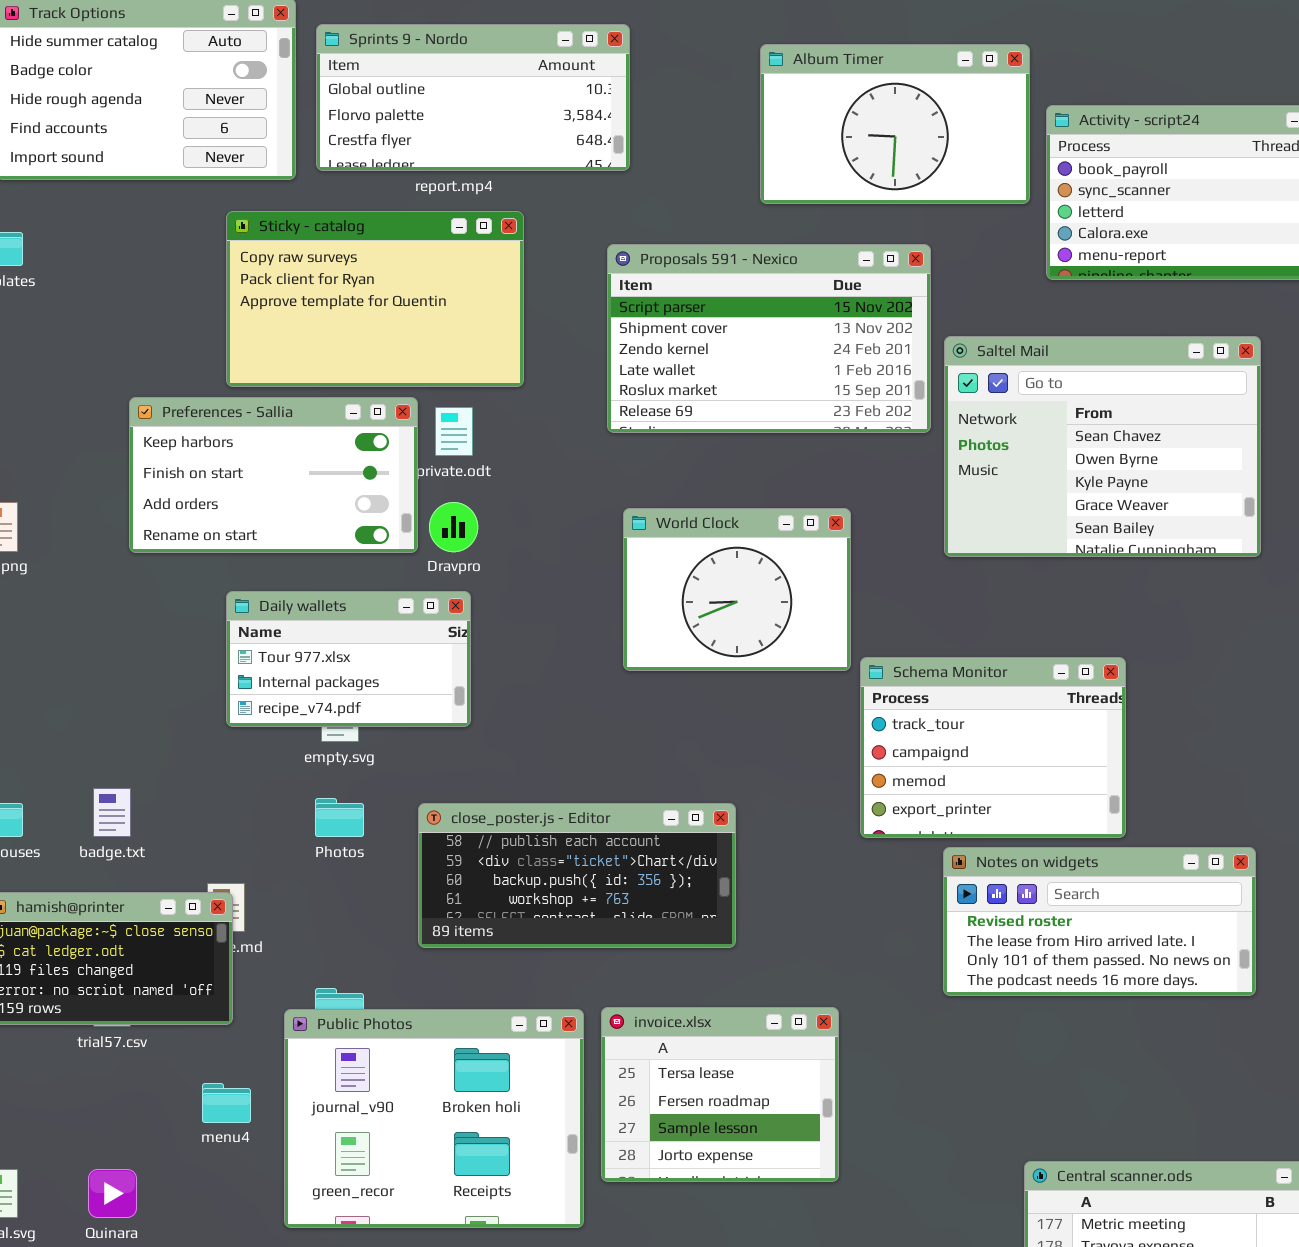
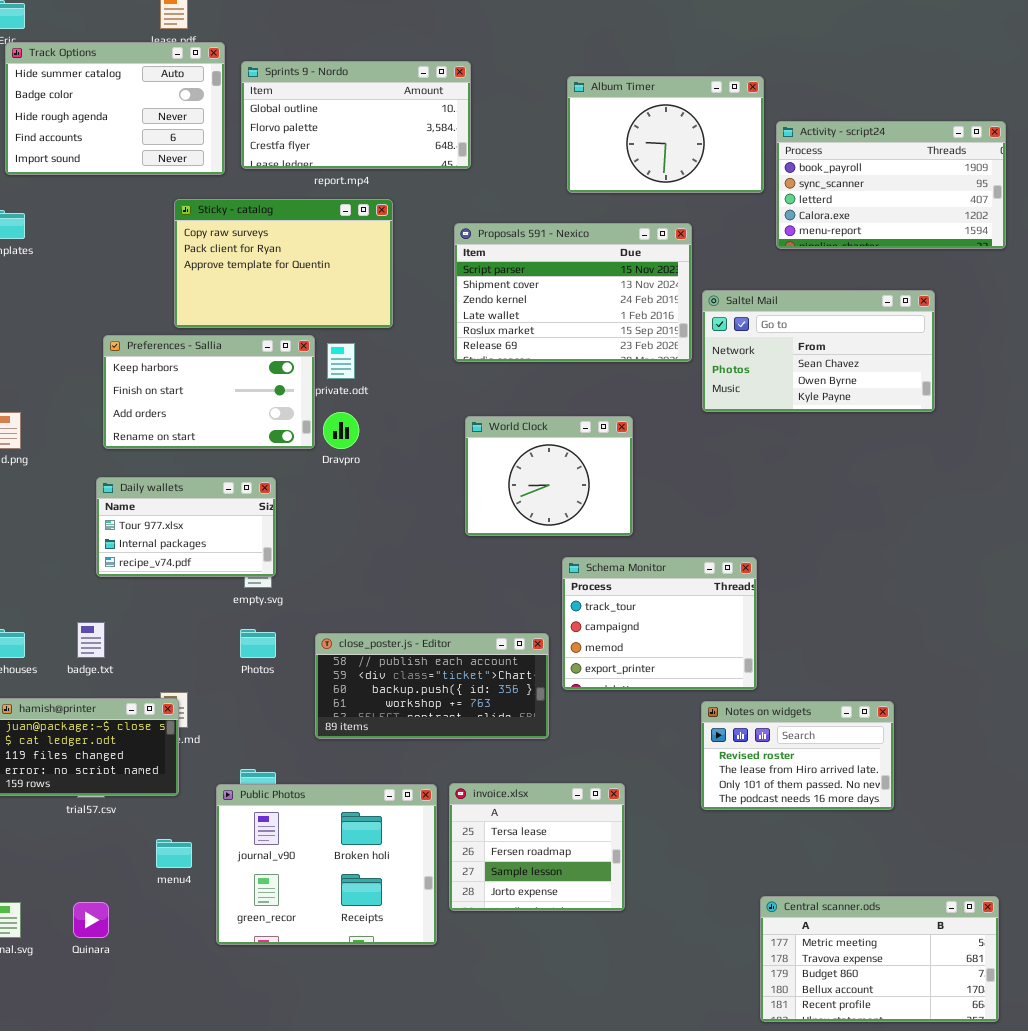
Saltel Mail: [944,336,1261,557] -> [702,290,935,412], resized
Daily wallets: [226,591,471,727] -> [96,477,276,577], moved
Schema Monitor: [860,657,1126,838] -> [562,557,757,690], moved
Notes on widgets: [943,847,1256,996] -> [701,701,894,810], moved, resized

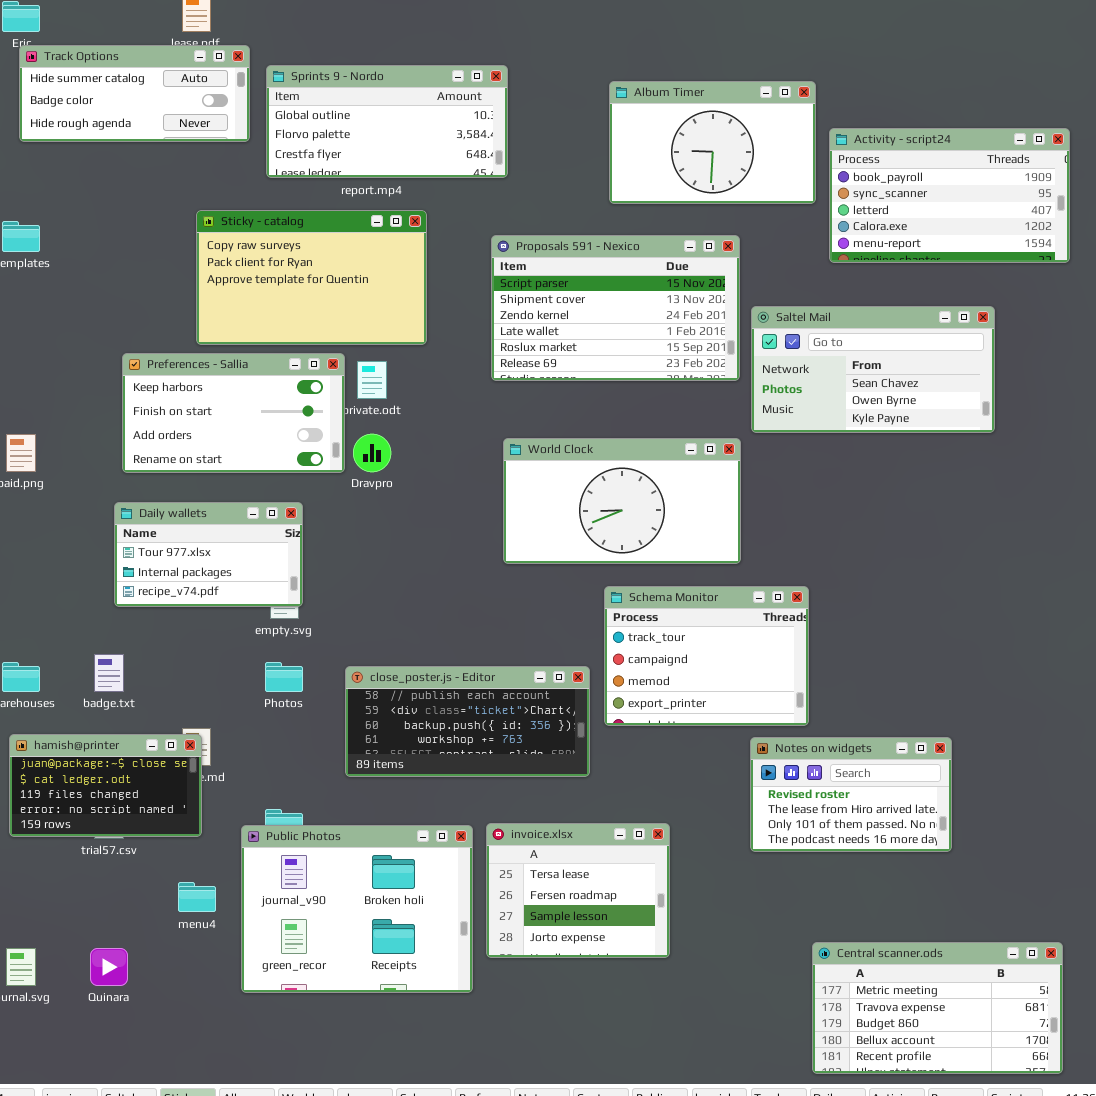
Track Options: [5,42,225,175] -> [19,45,250,142], resized
World Clock: [465,416,633,536] -> [503,438,741,564], resized

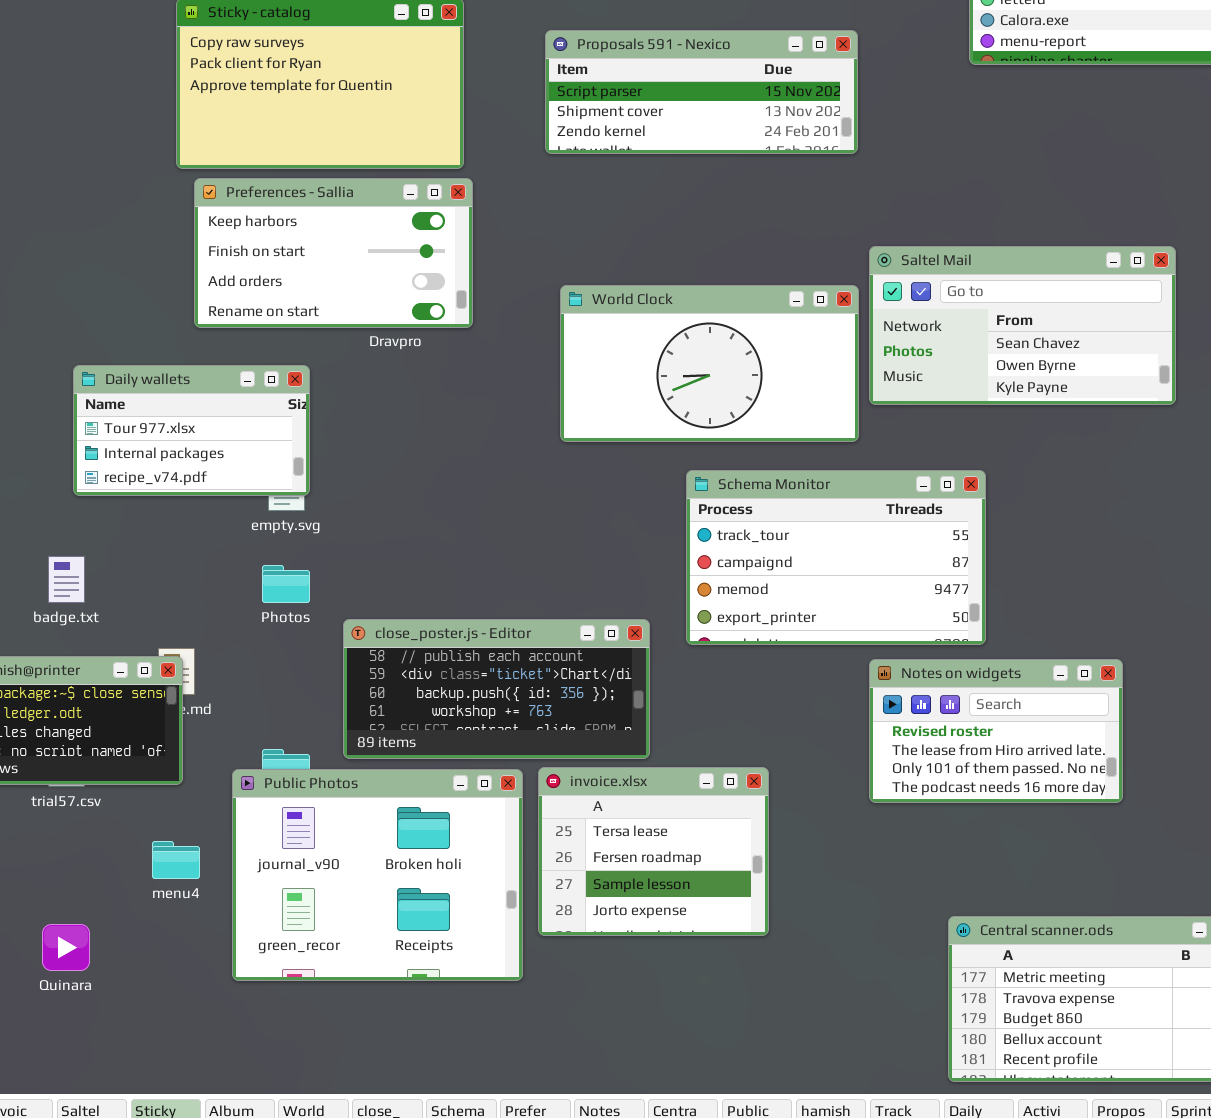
Proposals 591 - Nexico: [491,235,740,381] -> [545,30,858,154], resized
Saltel Mail: [751,306,995,433] -> [869,246,1176,405], moved
Preferences - Sallia: [122,353,345,473] -> [194,178,473,328], moved
Schema Monitor: [604,586,809,726] -> [686,470,986,645], resized
close_poster.js - Editor: [345,666,590,777] -> [343,619,650,759], moved

